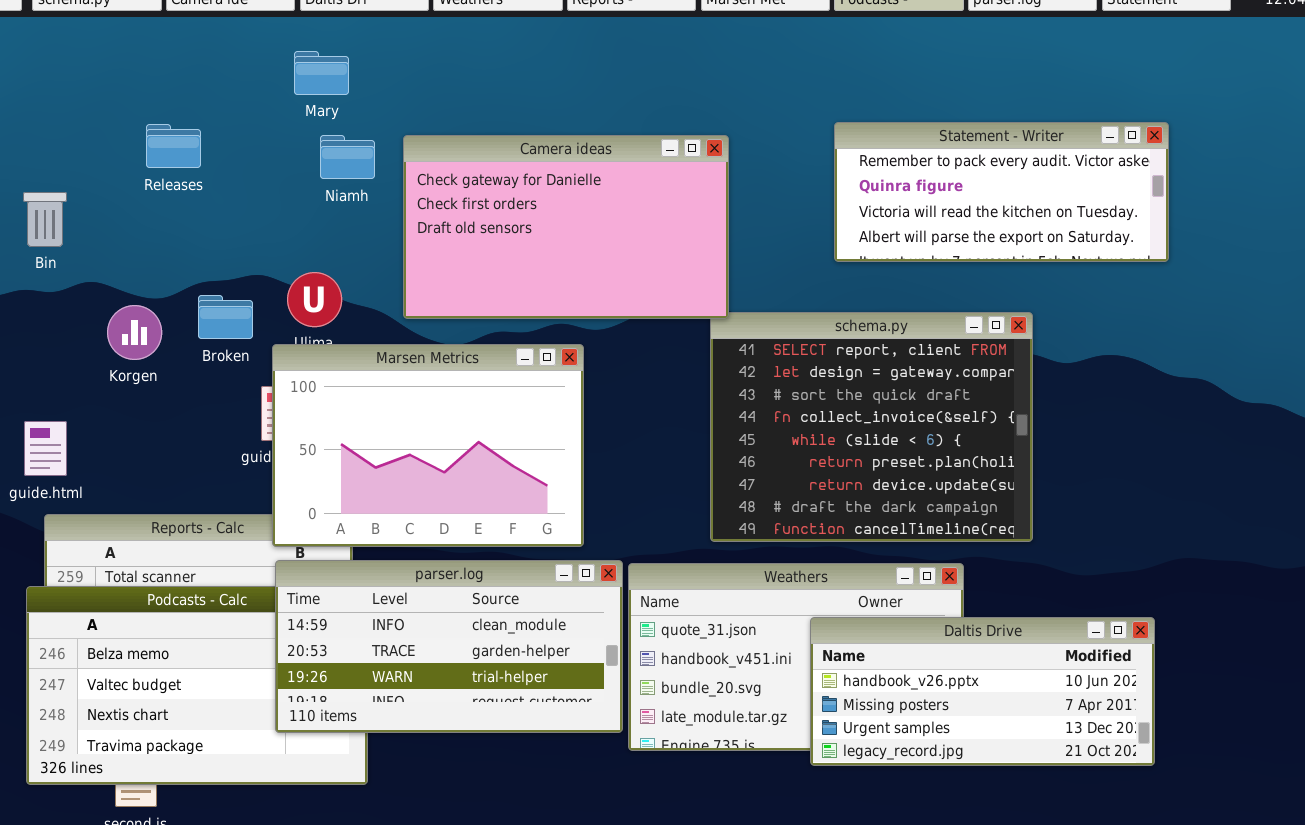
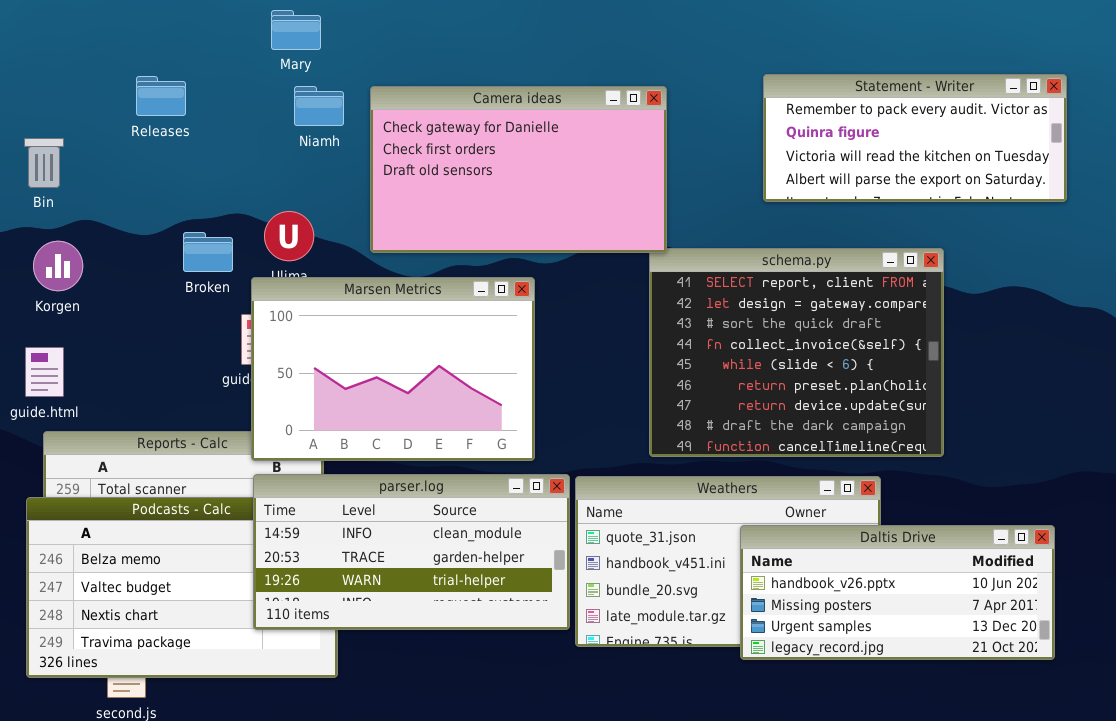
Korgen: [107,305,162,360] -> [33,241,83,291], moved

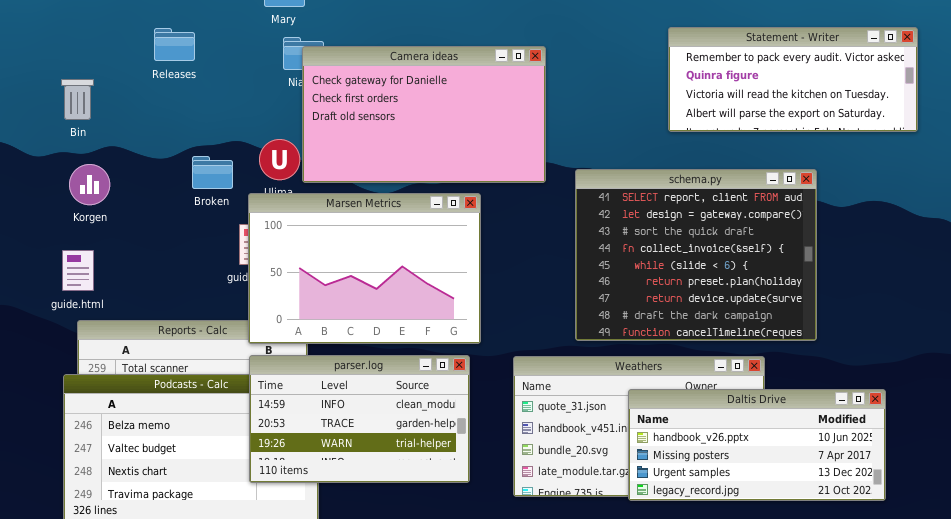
Camera ideas: [370,86,667,253] -> [302,46,546,183], moved
parser.log: [253,474,570,630] -> [249,355,470,483], resized
Daltis Drive: [740,525,1055,660] -> [628,389,886,501], moved

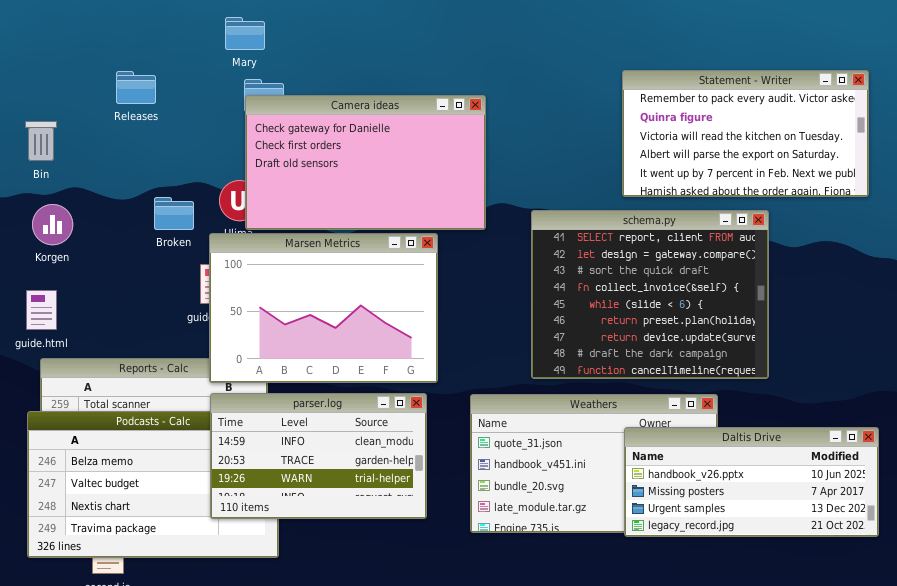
Statement - Writer: [668,27,918,132] -> [622,70,869,197], resized
Camera ideas: [302,46,546,183] -> [245,95,486,230], moved
Daltis Drive: [628,389,886,501] -> [624,427,879,537], moved

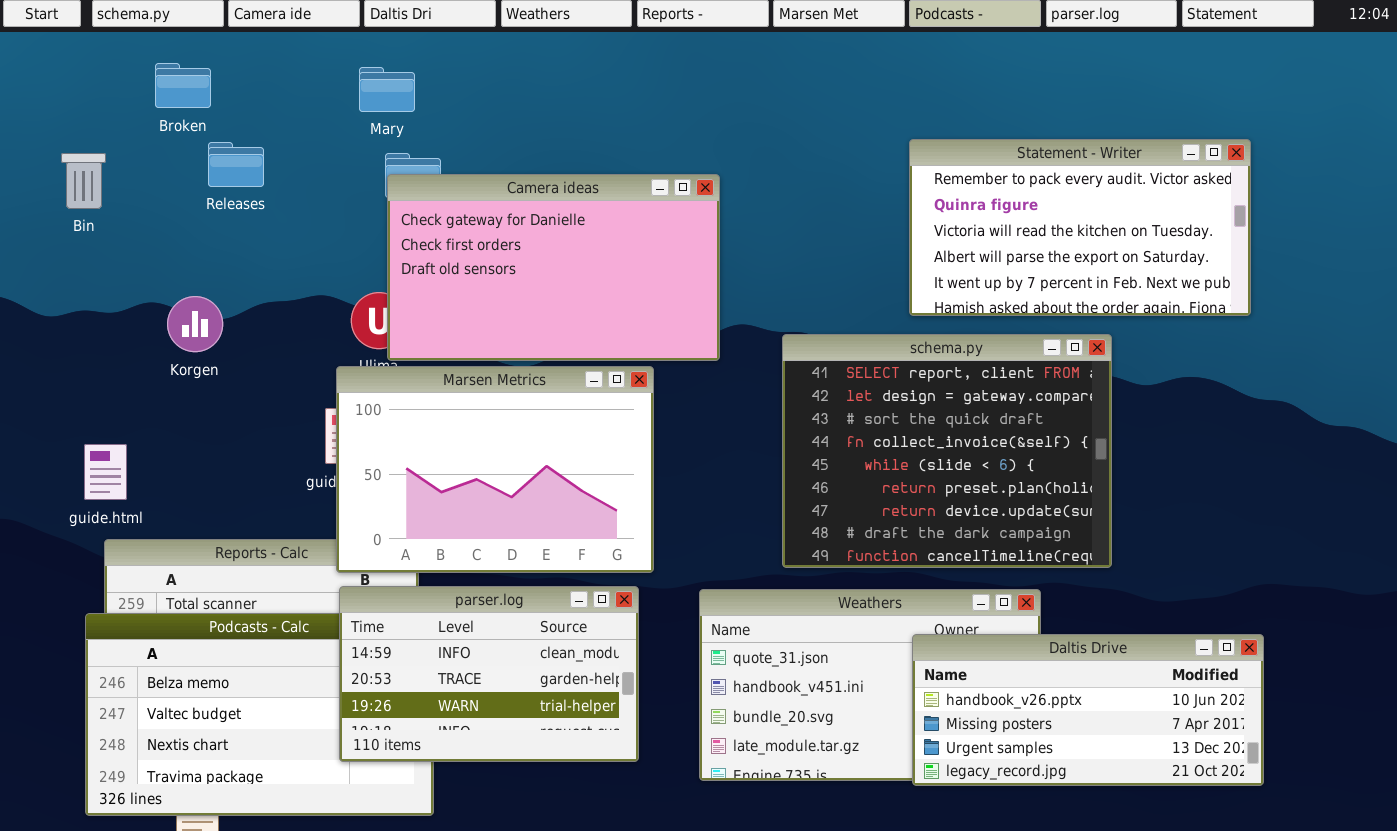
Bin: [25,121,57,161] -> [61,153,106,209], moved
Broken: [154,197,194,230] -> [155,63,211,108], moved
Korgen: [32,204,73,245] -> [167,296,223,352], moved

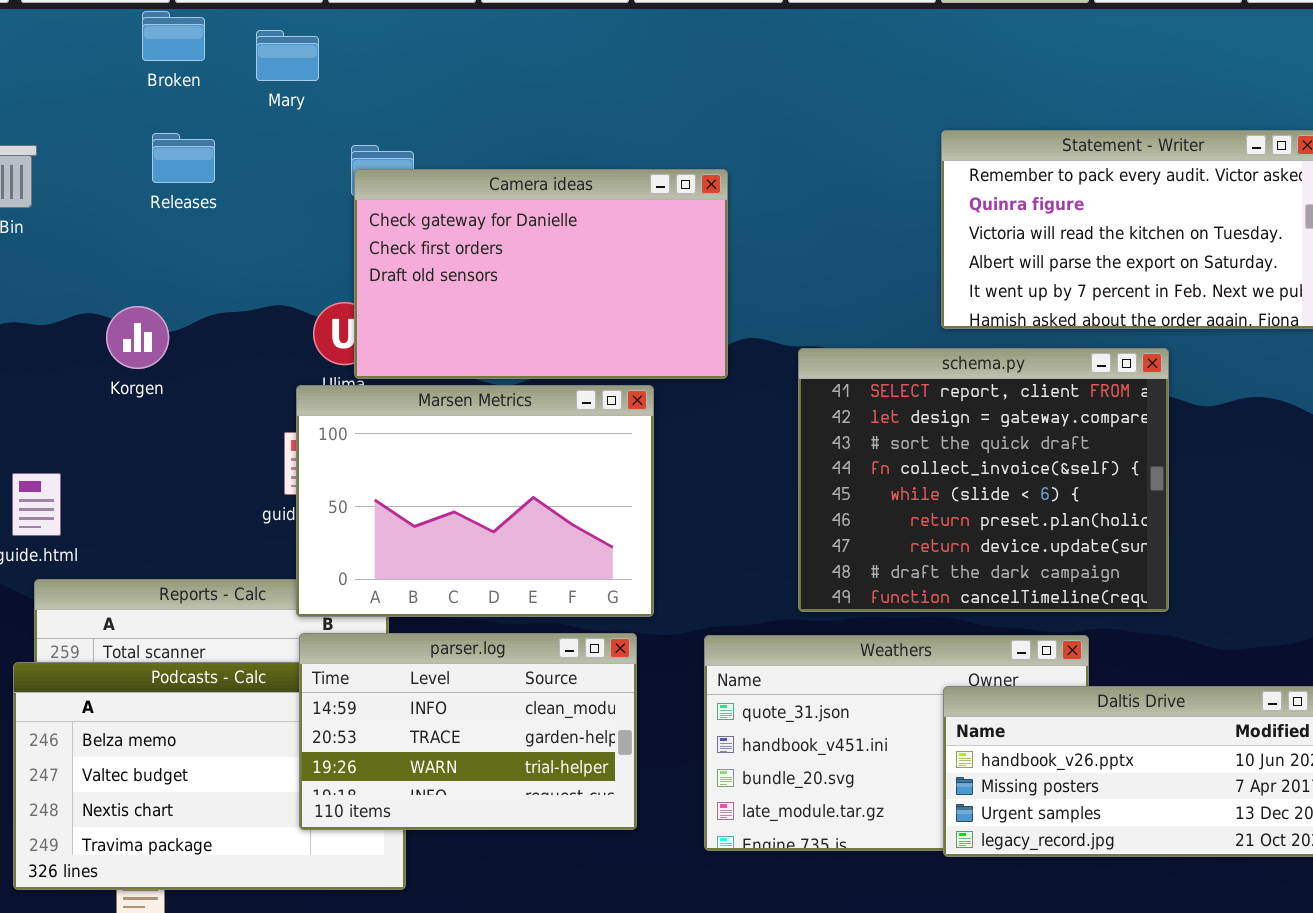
Broken: [155,63,211,108] -> [142,11,205,61], moved
Mary: [359,67,415,112] -> [256,30,319,81], moved

